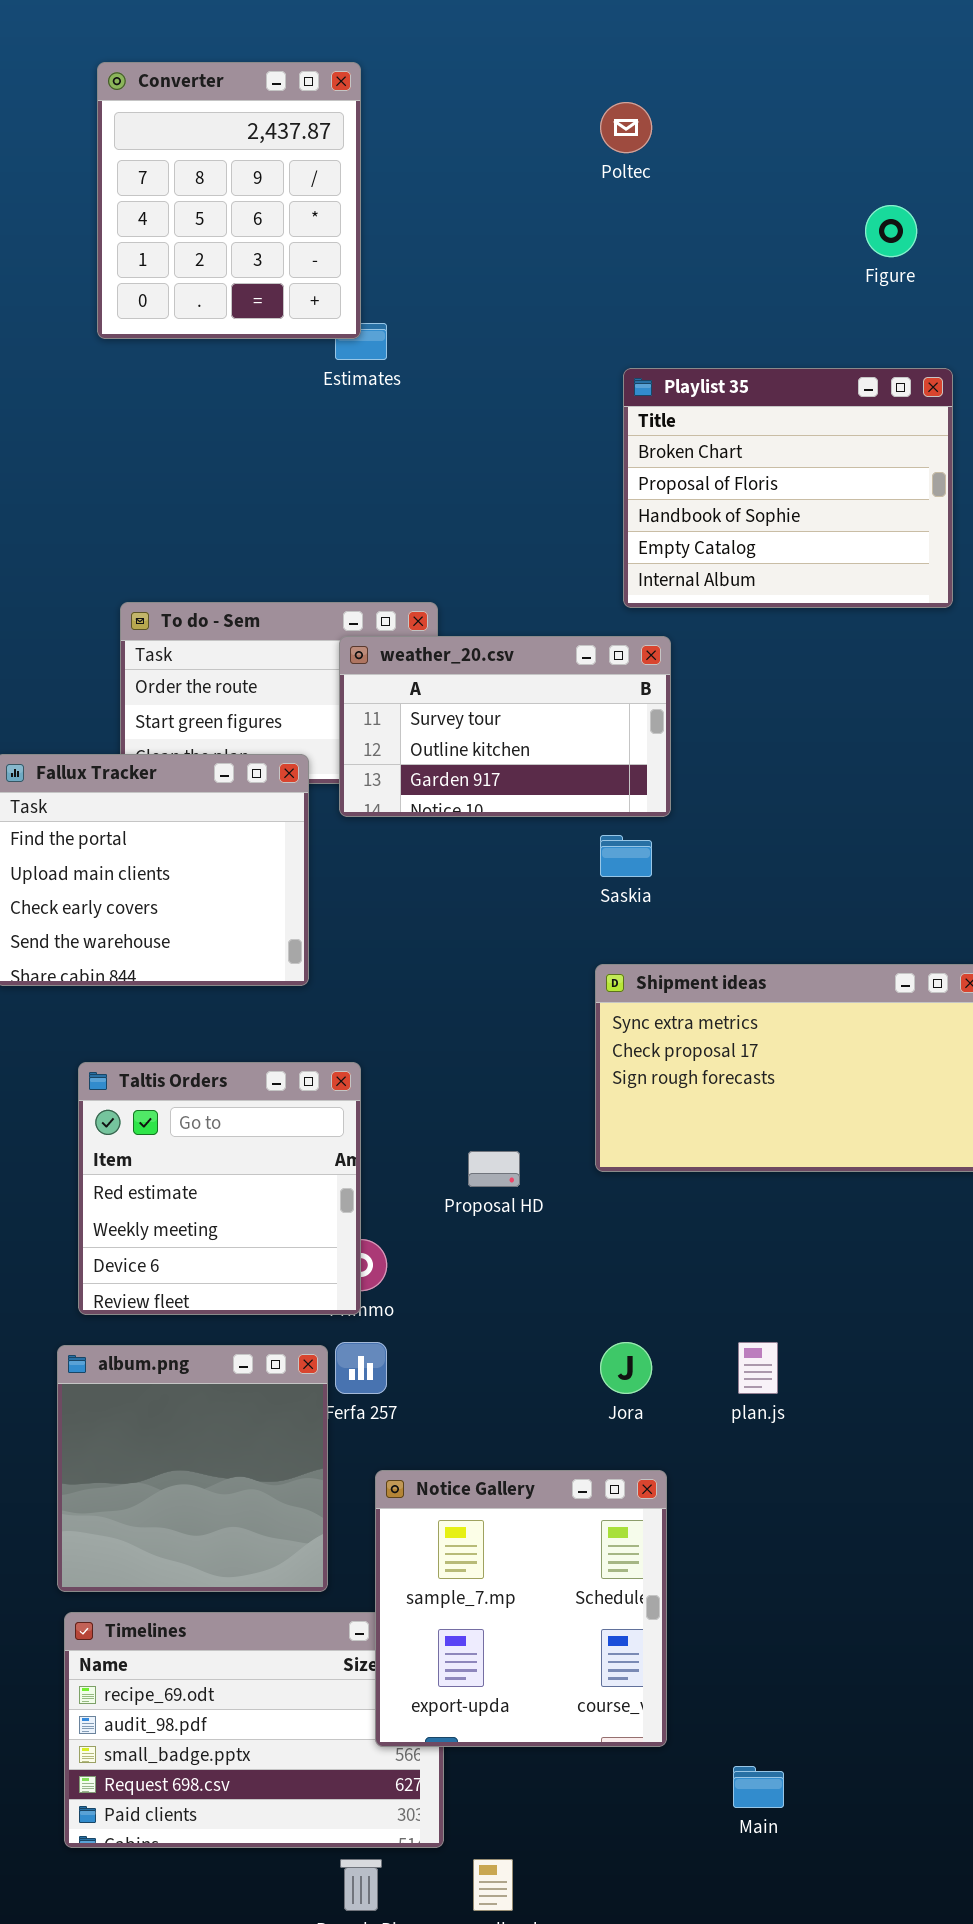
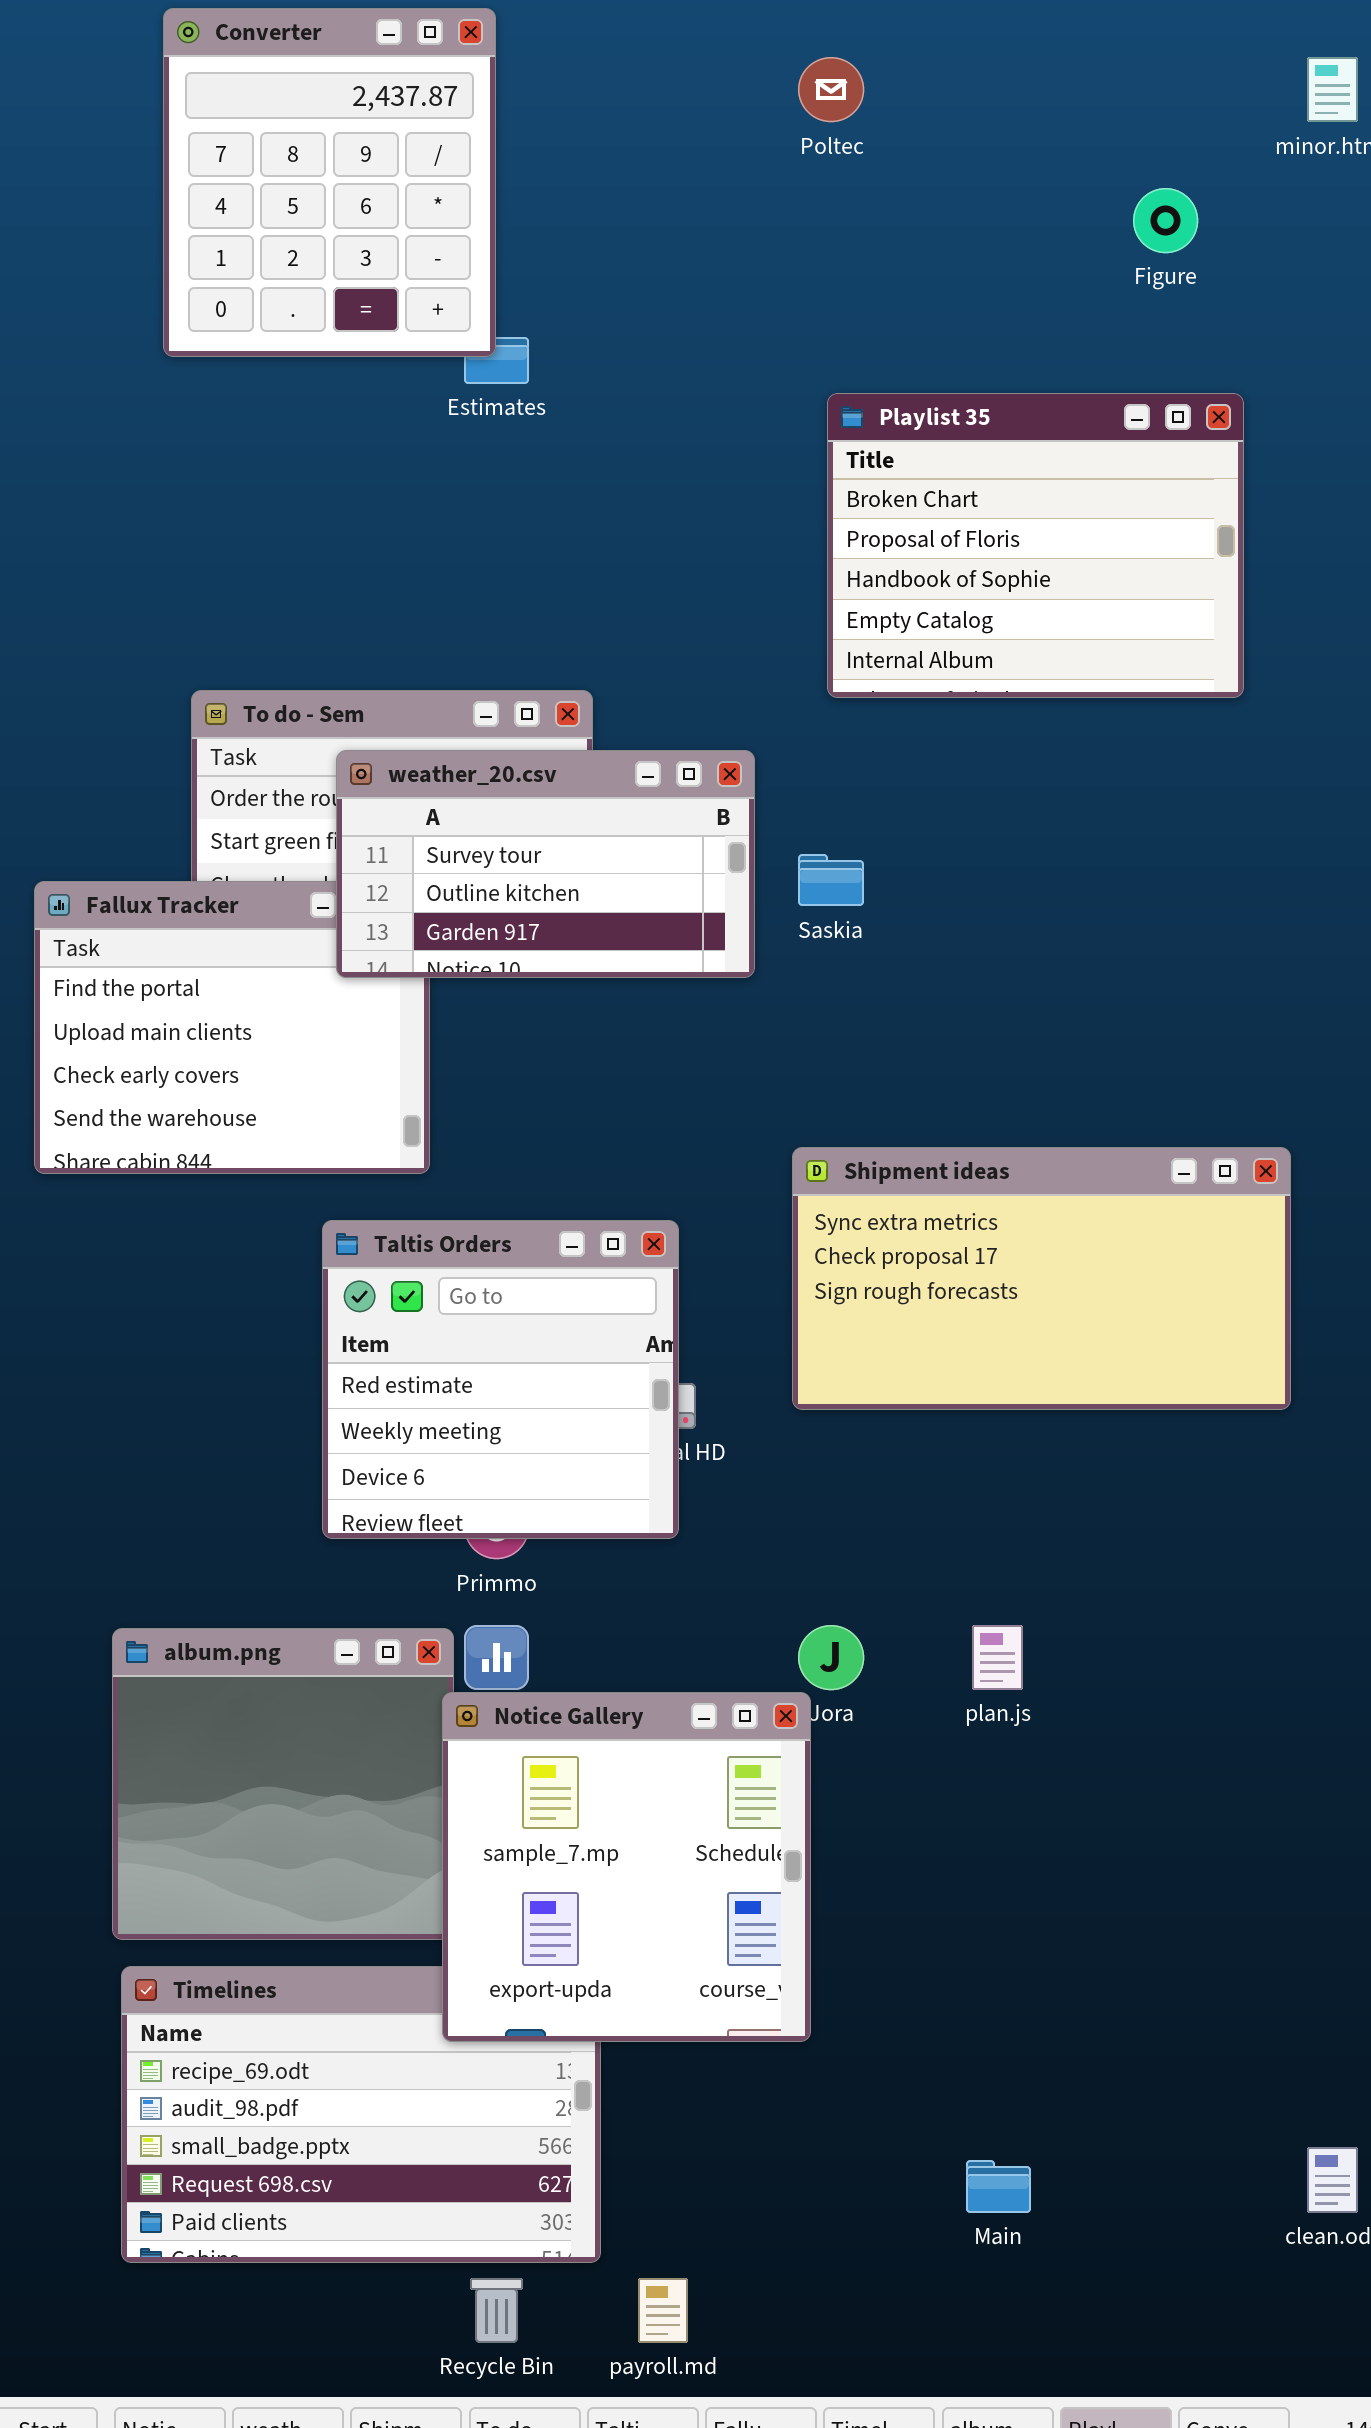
weather_20.csv: [339,636,671,817] -> [336,750,755,978], moved
Saskia: [600,835,652,877] -> [798,854,864,906], moved
Taltis Orders: [78,1062,361,1315] -> [322,1220,679,1539], moved
Notice Gallery: [375,1470,667,1747] -> [442,1692,811,2042], moved

